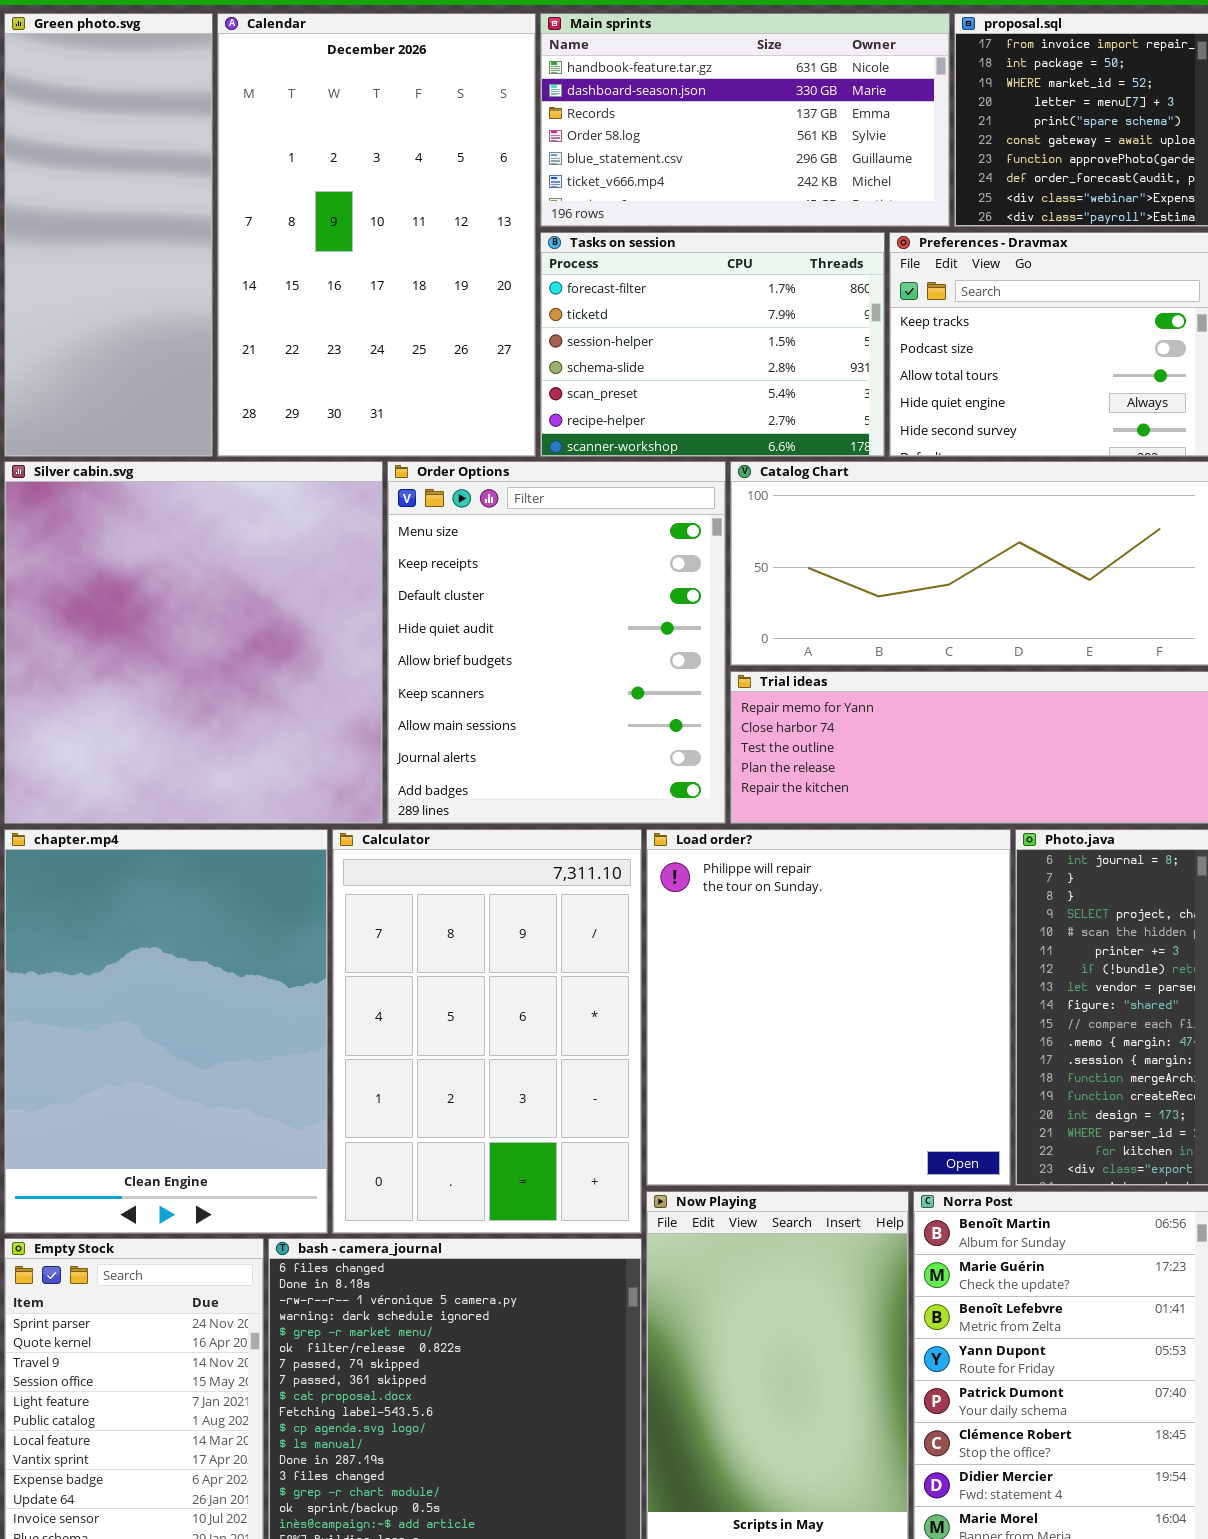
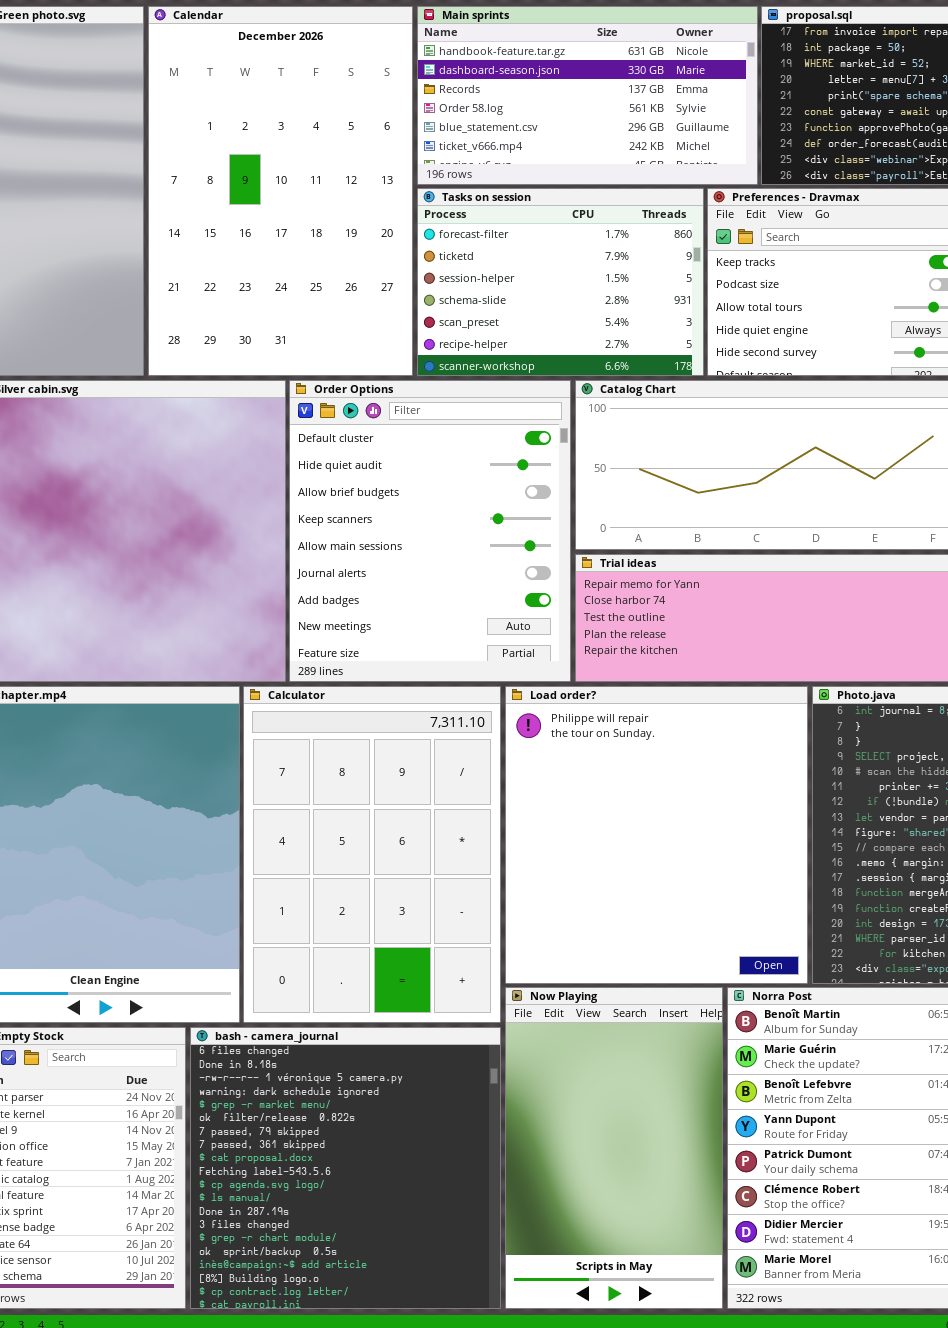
Order Options: [387,461,726,824] -> [289,380,571,682], scrolled down 2 rows

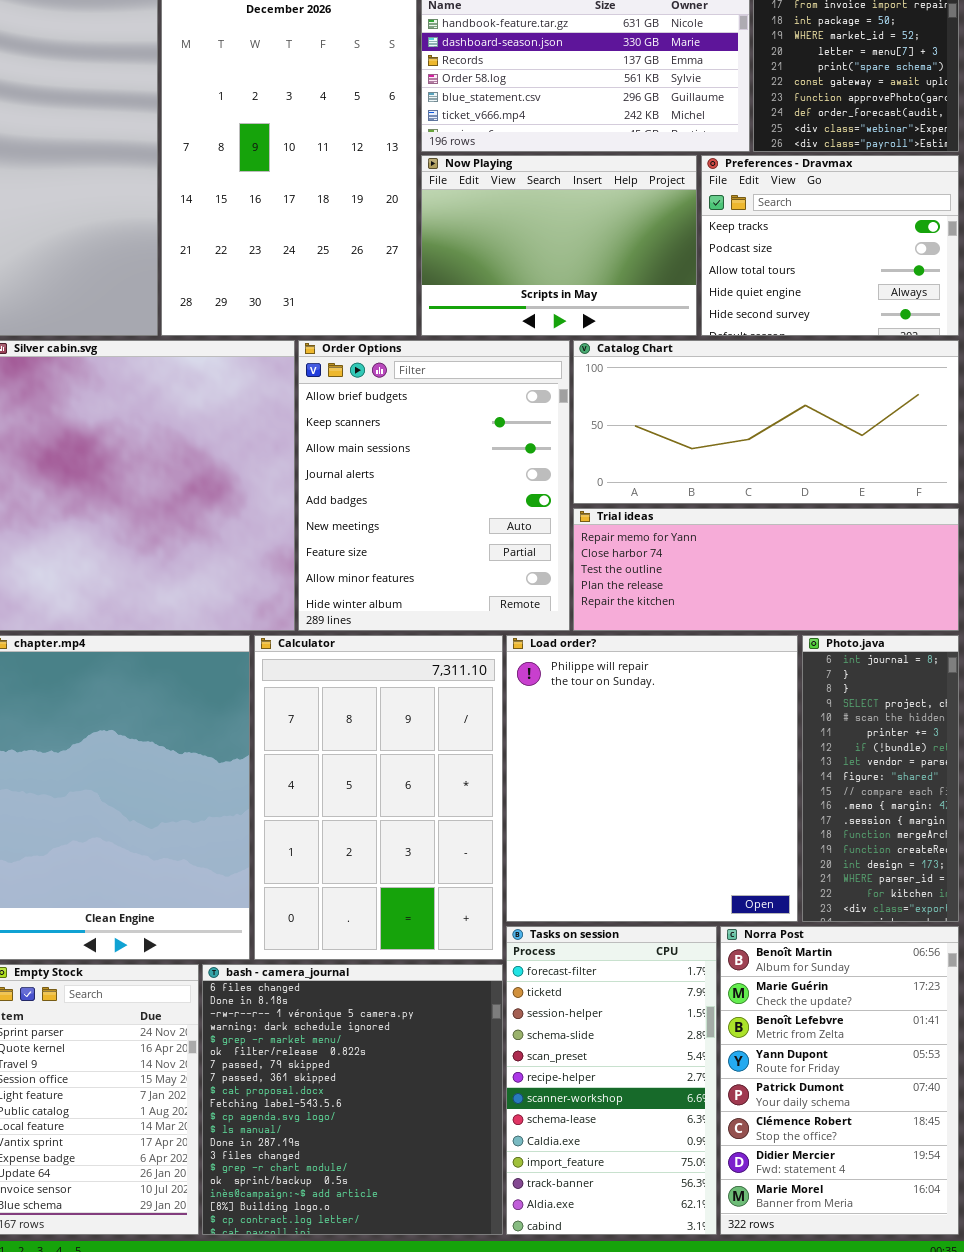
Tasks on session: [417,188,704,376] -> [506,926,717,1235], moved, resized
Order Options: [289,380,571,682] -> [298,340,570,631], scrolled down 2 rows
Now Playing: [505,987,723,1309] -> [421,155,697,336], moved, resized

